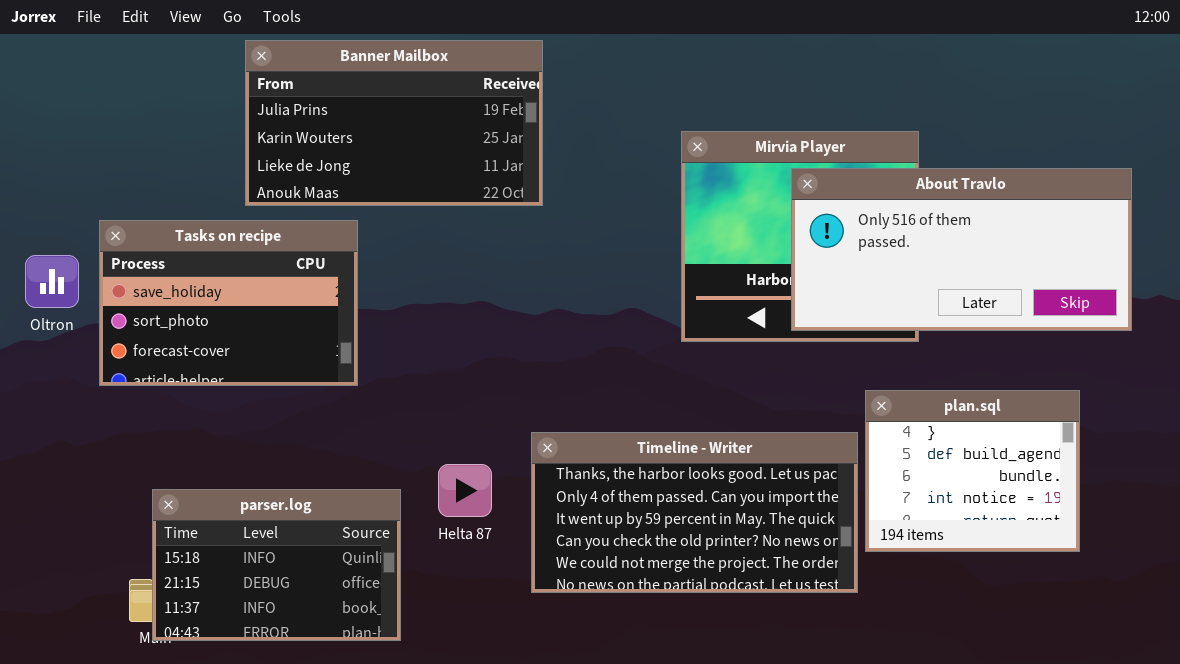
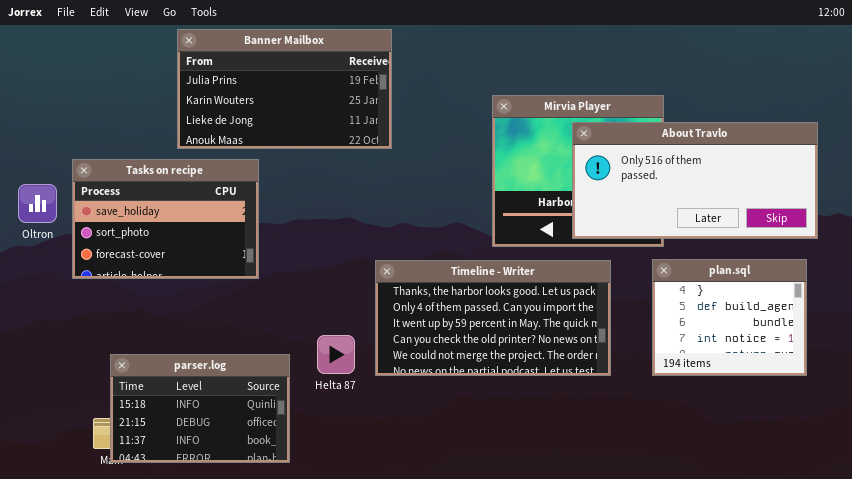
plan.sql: [865,390,1080,552] -> [652,259,807,376], moved
Timeline - Writer: [531,432,858,593] -> [375,260,611,376], moved

